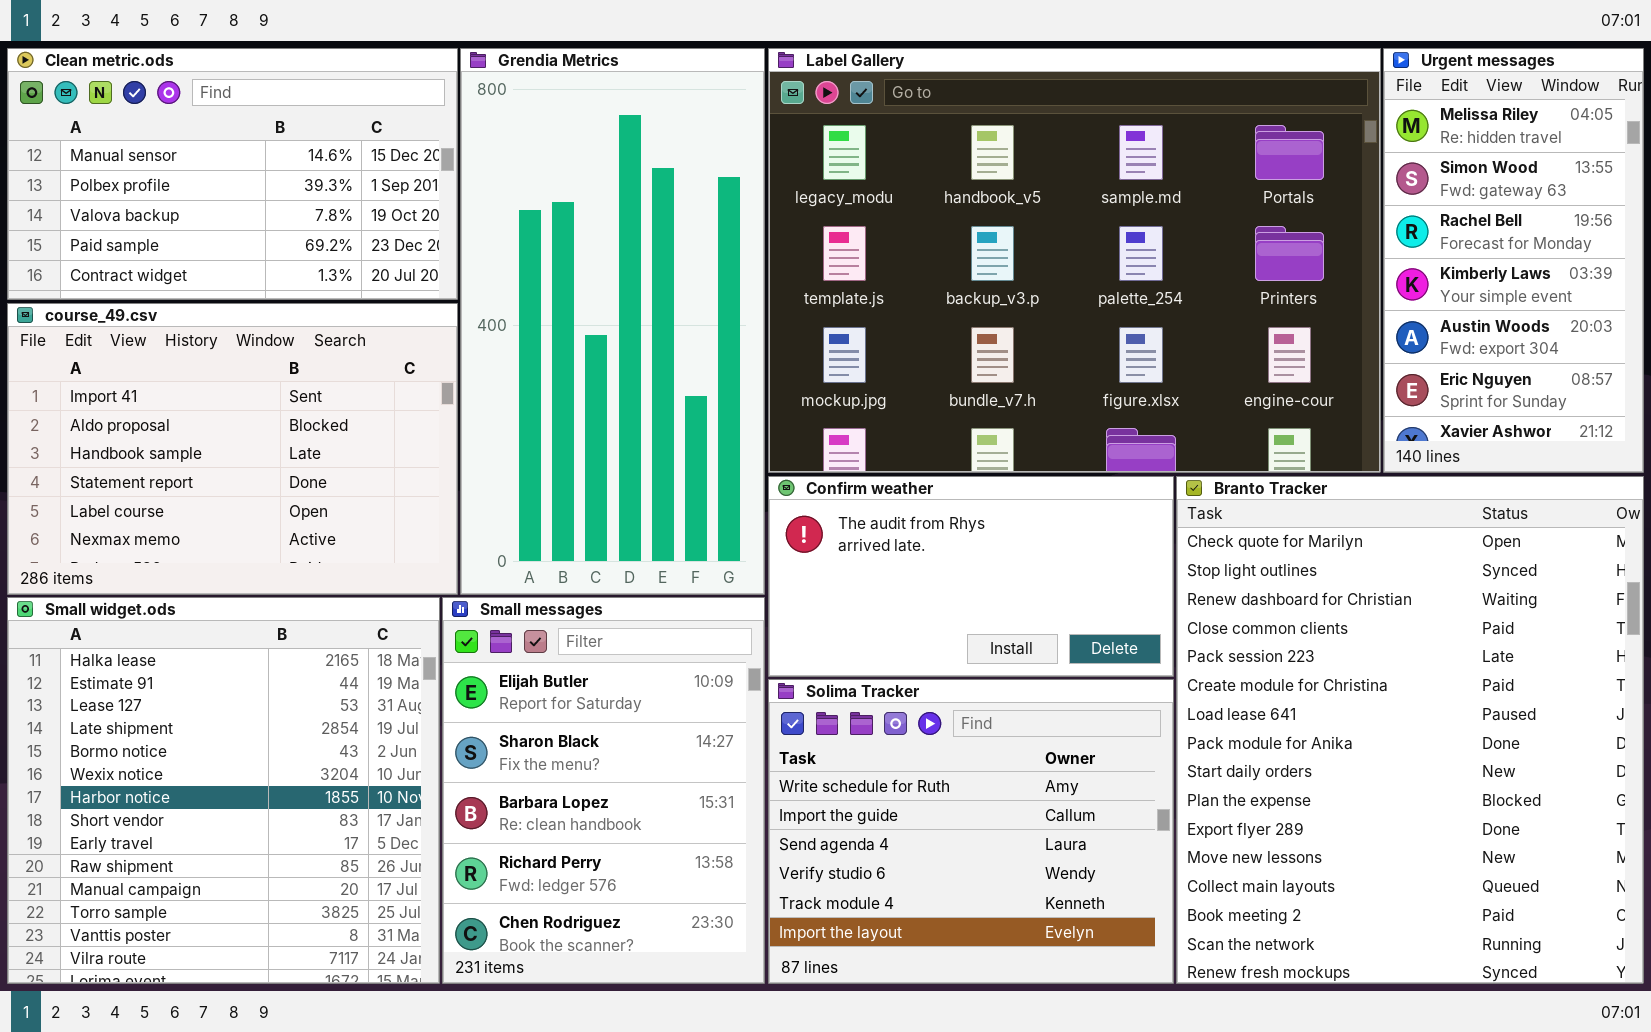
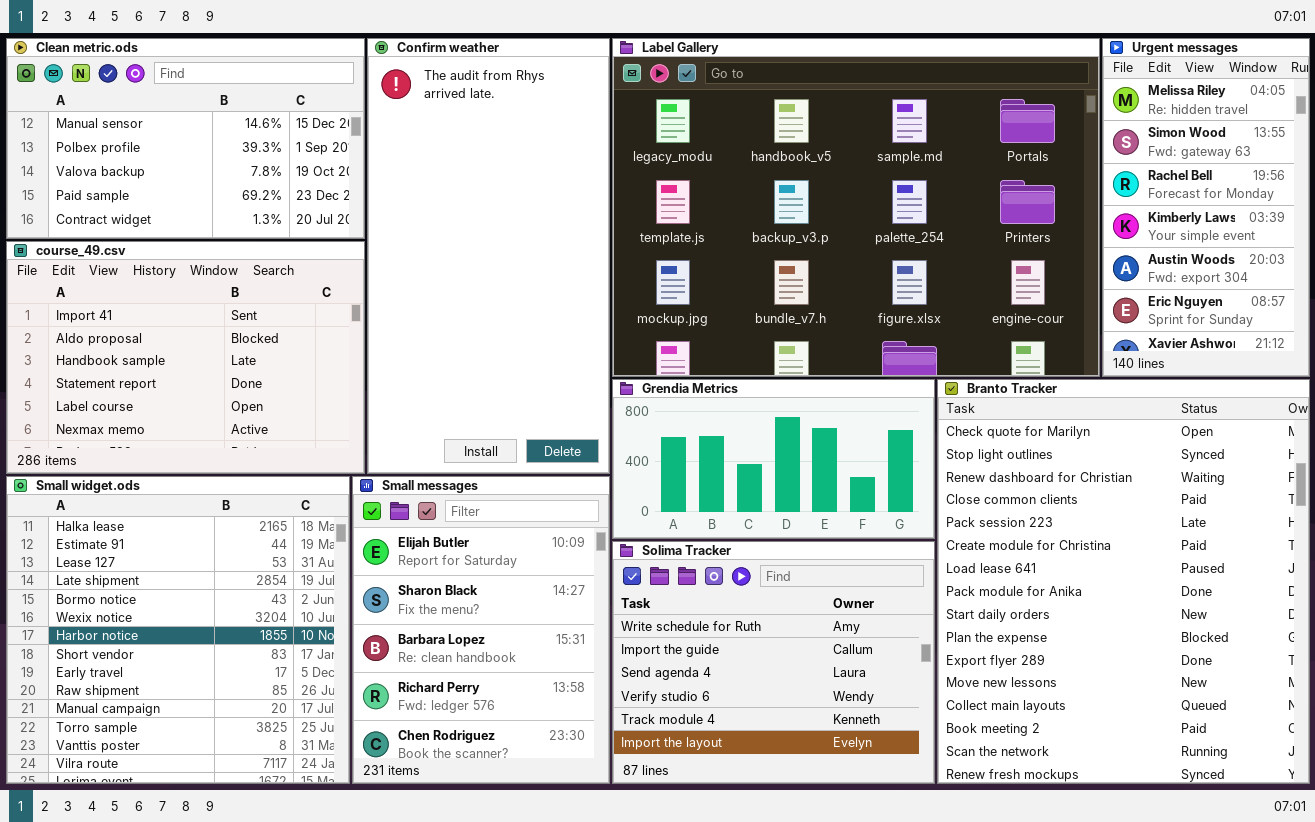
Grendia Metrics: [460,48,765,595] -> [612,379,935,539], moved, resized
Confirm weather: [768,476,1174,677] -> [367,38,610,474], moved, resized

